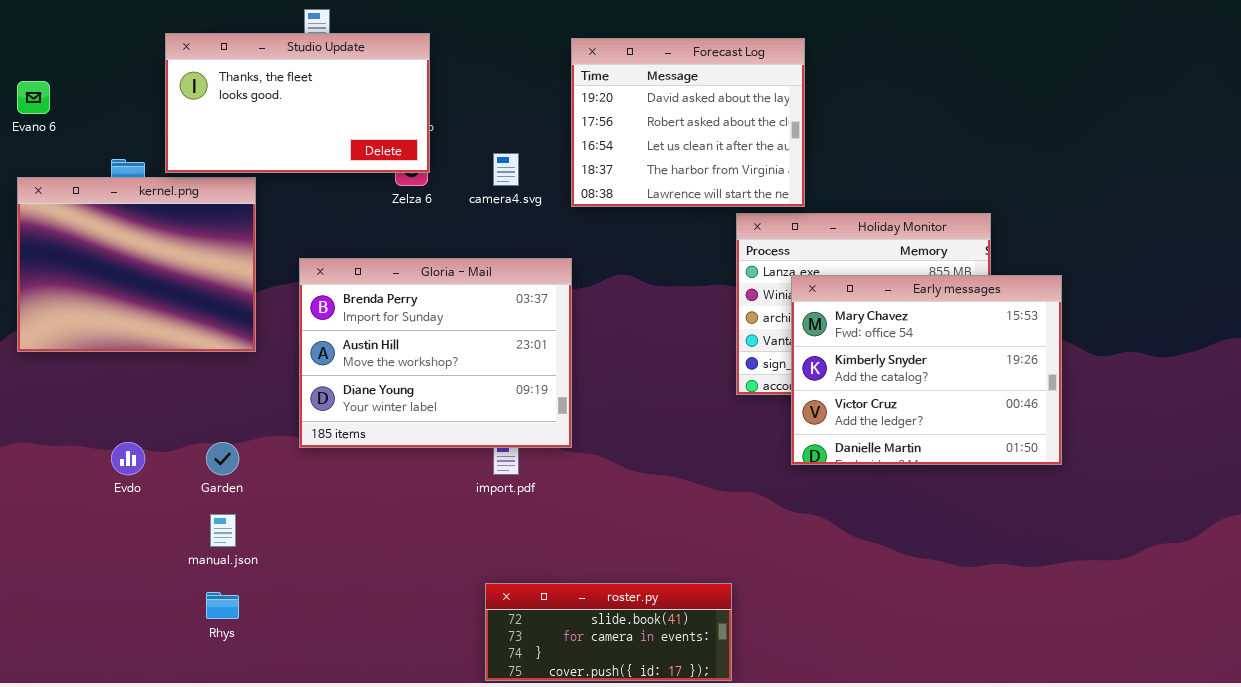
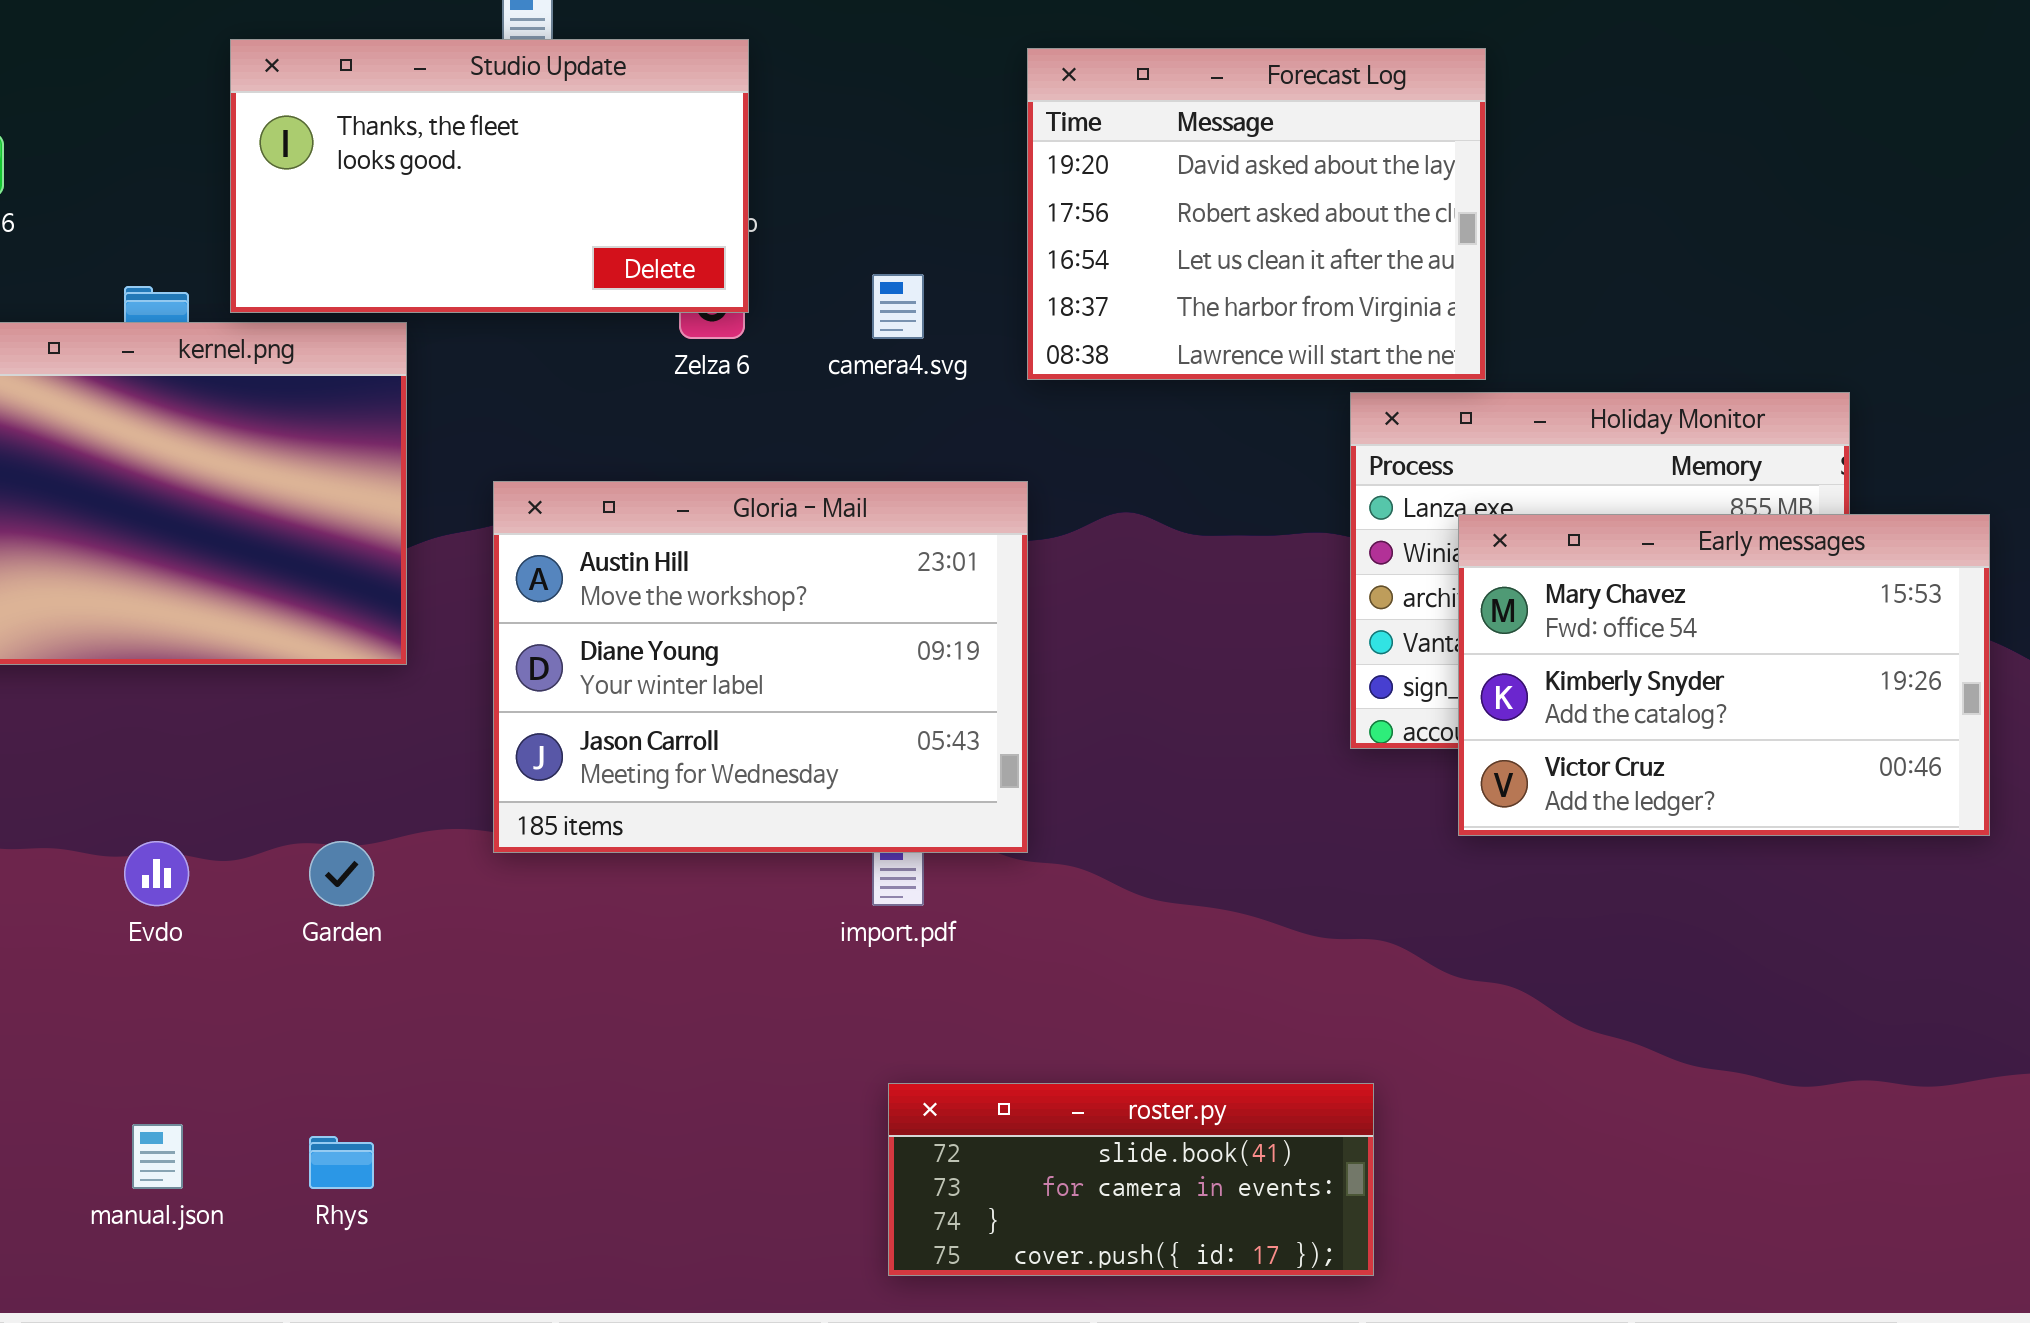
Gloria - Mail: [299,258,572,448] -> [493,481,1028,853], scrolled down 1 row
Early messages: [791,275,1062,465] -> [1458,514,1990,836], resized
manual.json: [210,514,236,547] -> [132,1124,183,1189], moved
roster.py: [485,583,732,681] -> [888,1083,1374,1276], moved

